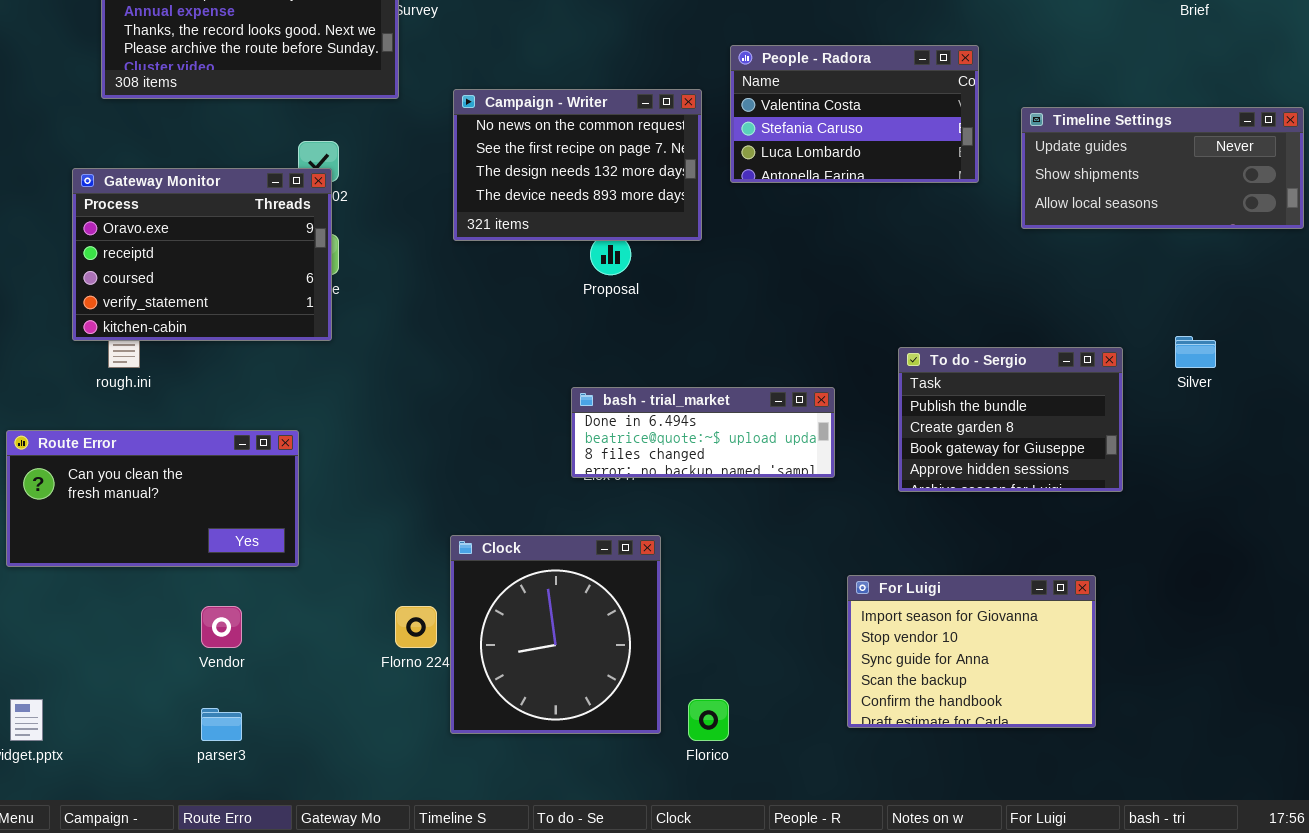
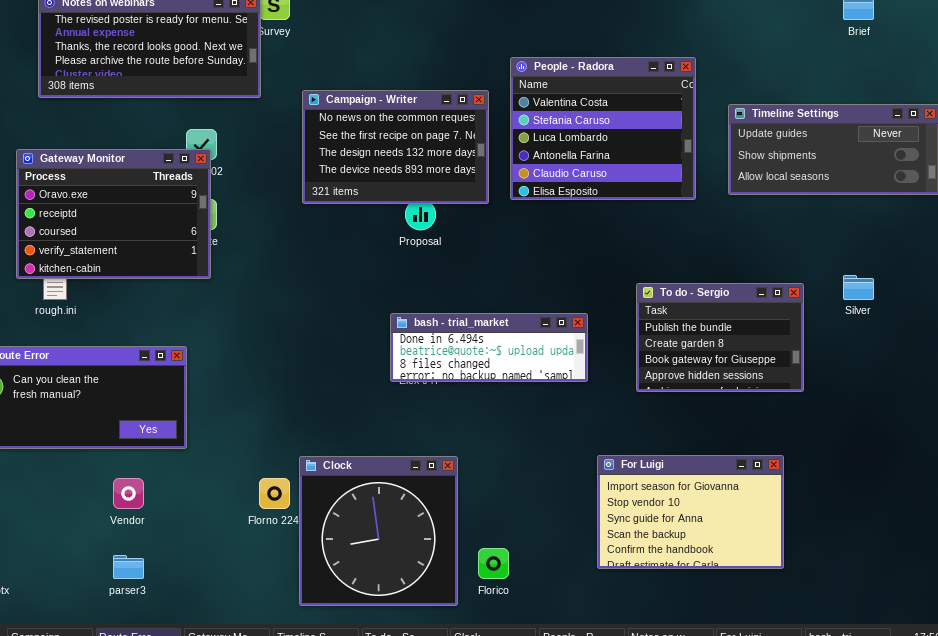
People - Radora: [730,45,979,183] -> [510,57,696,200], resized
Clock: [450,535,661,734] -> [299,456,458,606], moved

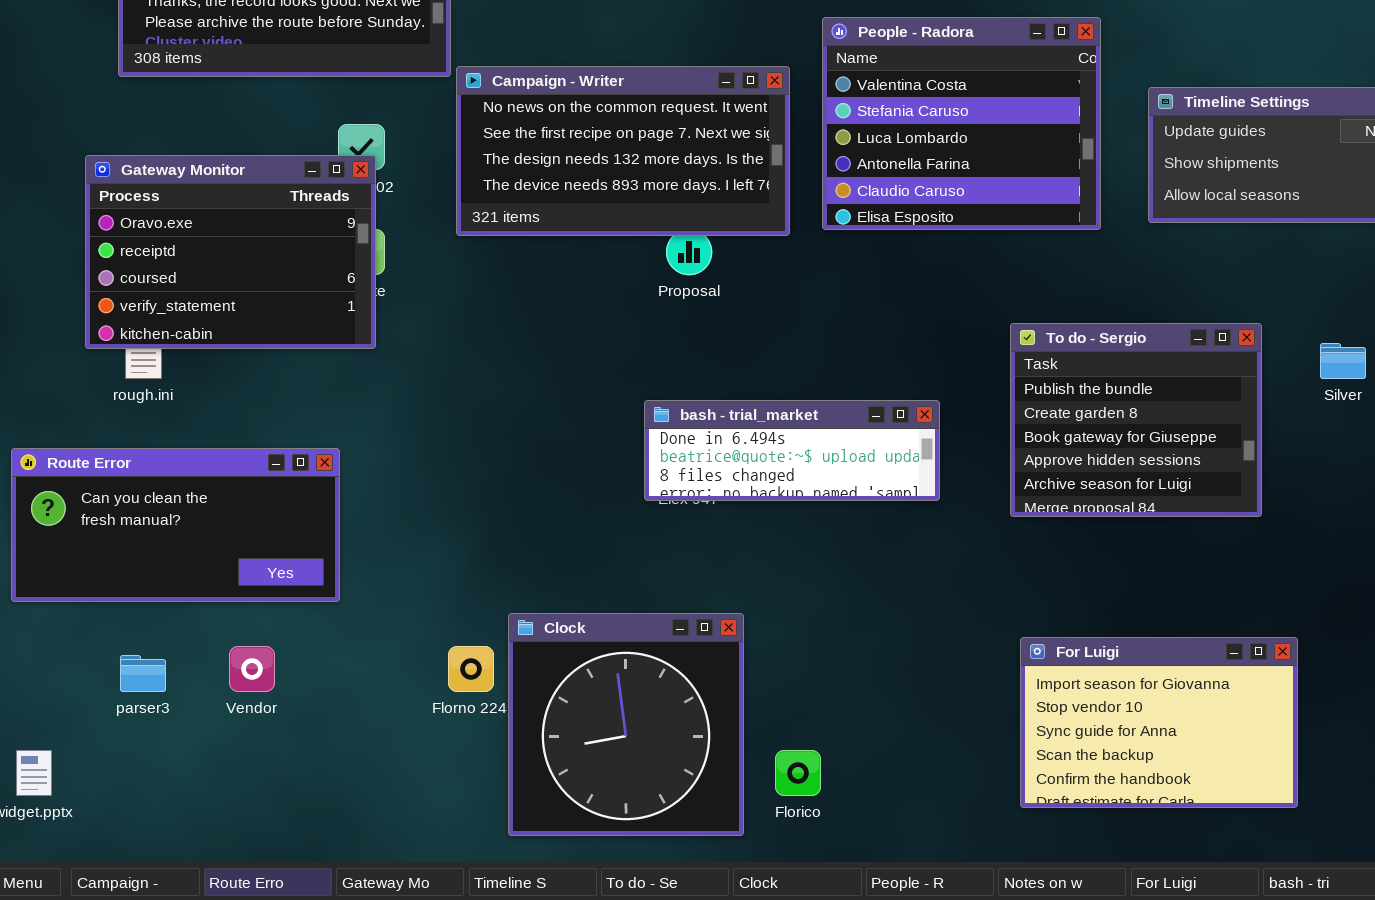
Campaign - Writer: [302,90,489,204] -> [456,66,790,236], resized
To do - Sergio: [636,283,804,392] -> [1010,323,1262,517], resized
For Luigi: [597,455,784,569] -> [1020,637,1298,808], moved
parser3: [113,555,144,579] -> [120,655,166,692], moved

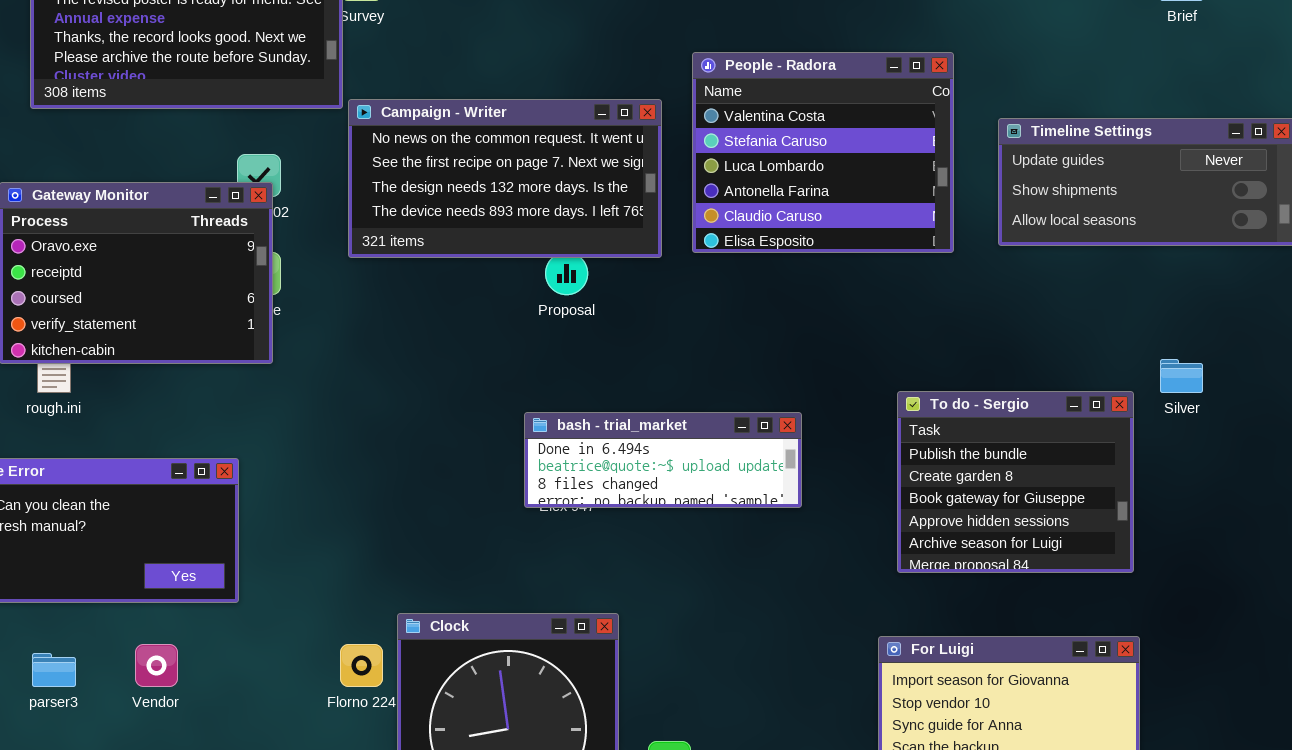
To do - Sergio: [1010,323,1262,517] -> [897,391,1134,573], moved

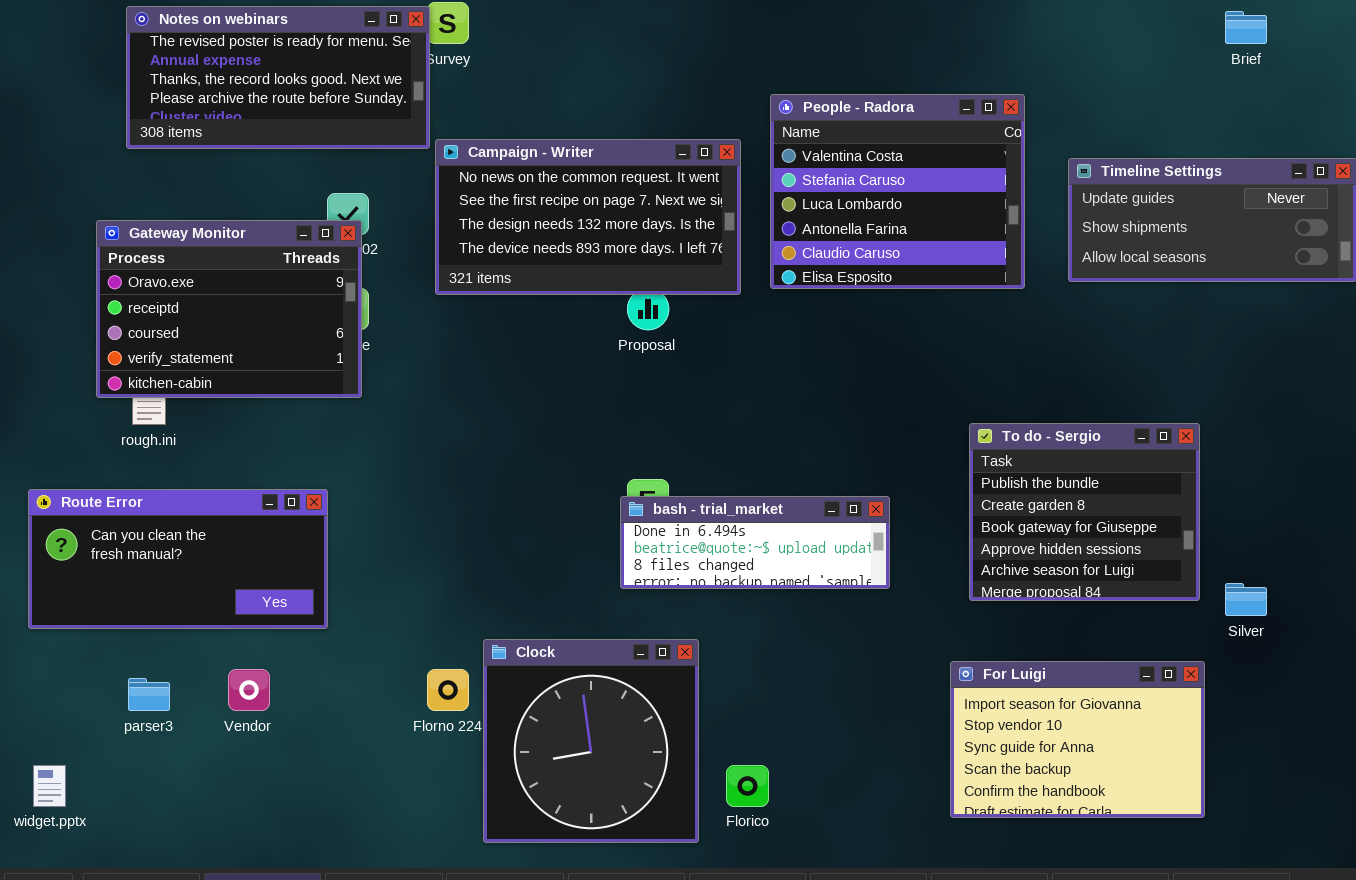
Silver: [1160,359,1203,393] -> [1225,583,1267,616], moved
bash - trial_market: [524,412,802,508] -> [620,496,890,589], moved

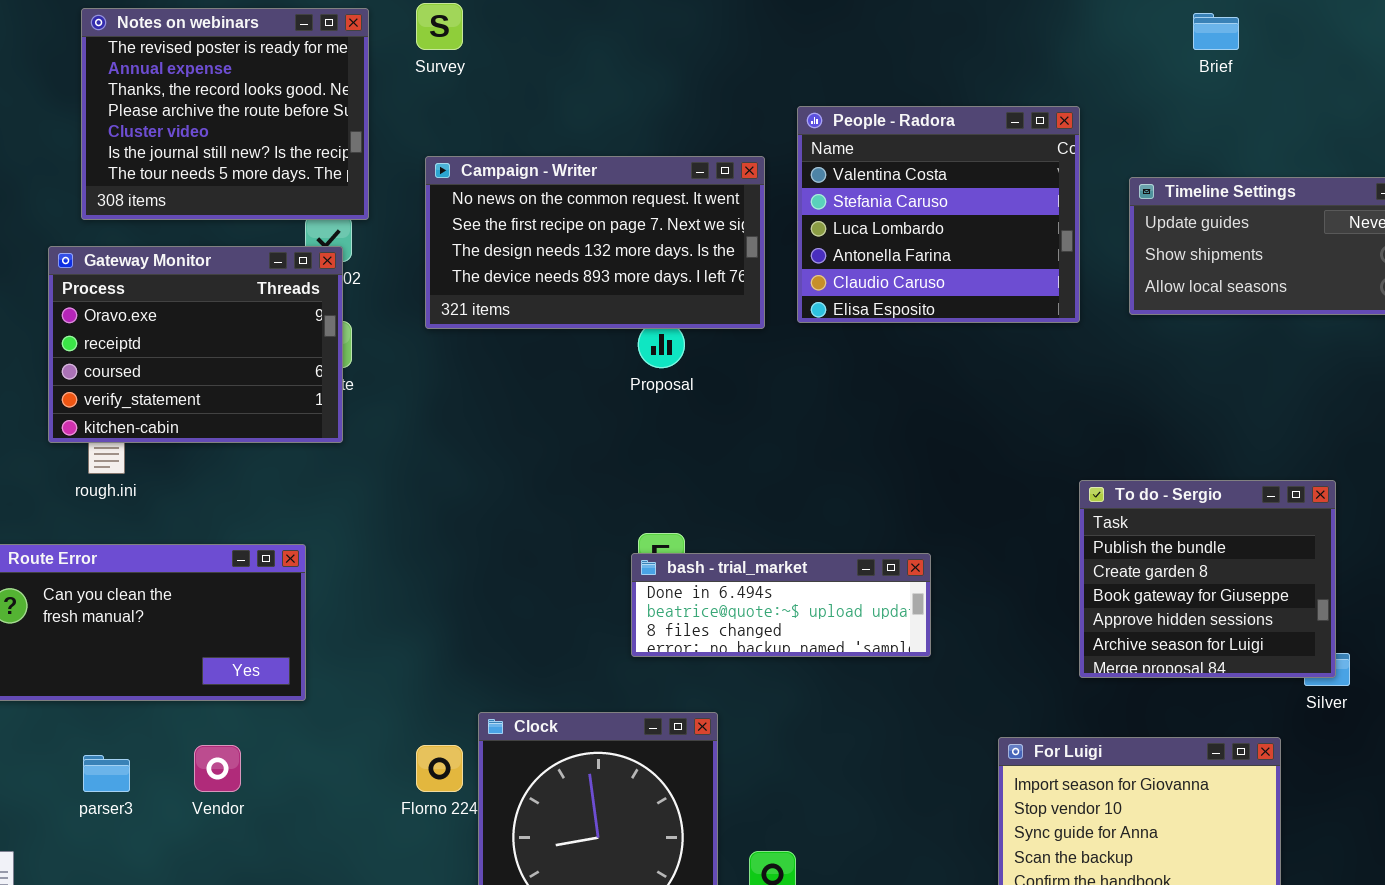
Notes on webinars: [126,6,430,149] -> [81,8,369,220], resized
Brief: [1225,11,1267,44] -> [1193,13,1239,50], moved
To do - Sergio: [969,423,1200,601] -> [1079,480,1336,678], moved

